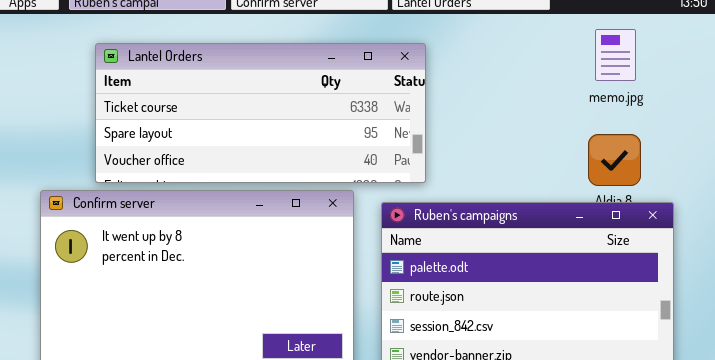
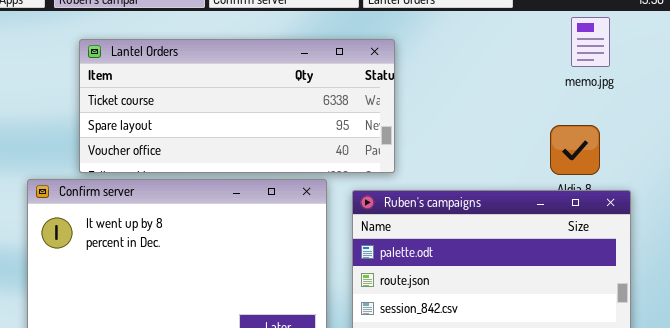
memo.jpg: [595,29,636,81] -> [571,17,610,67], moved

